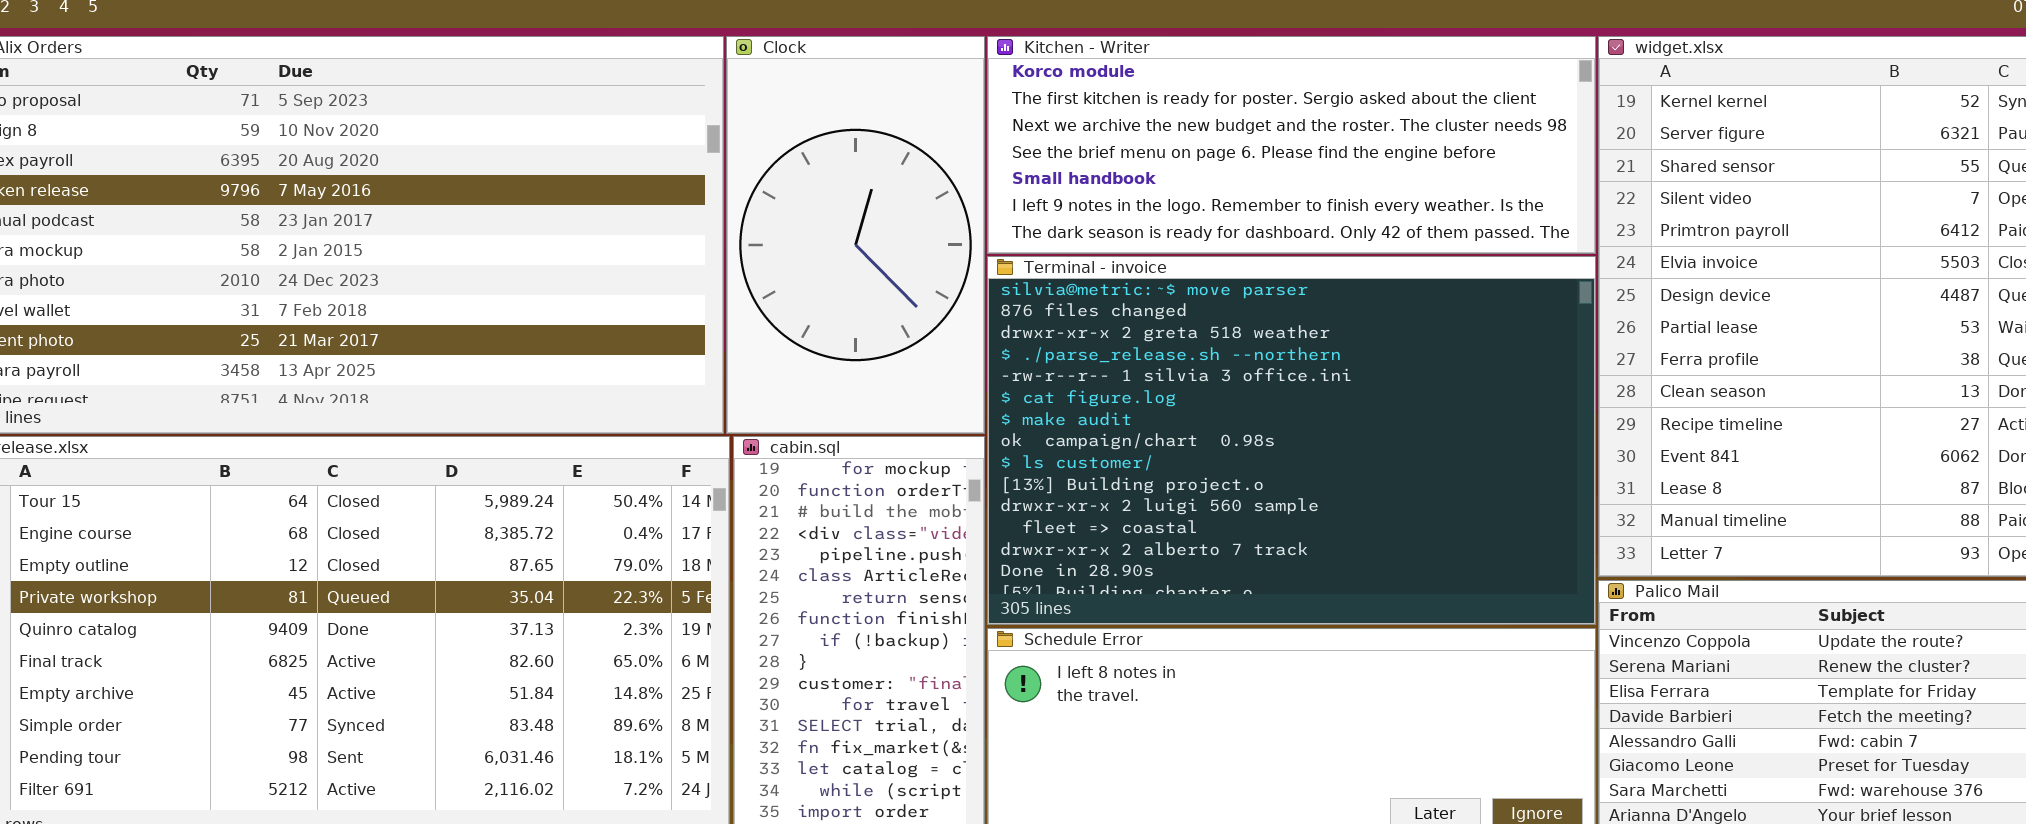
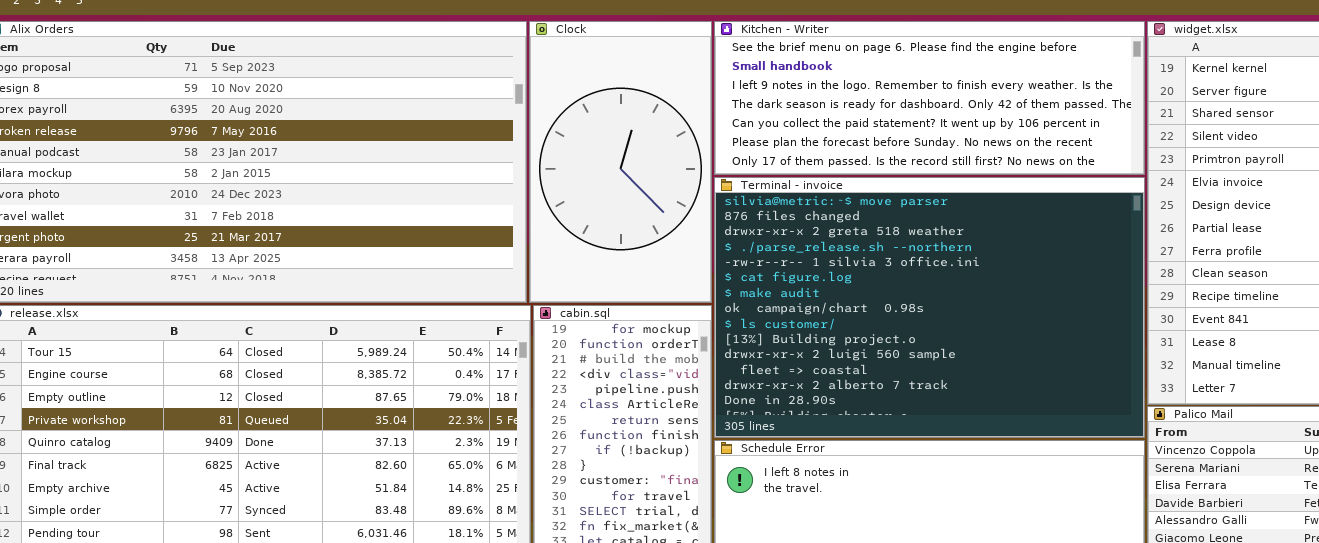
Kitchen - Writer: [987,36,1596,254] -> [714,21,1145,175], scrolled down 3 rows

